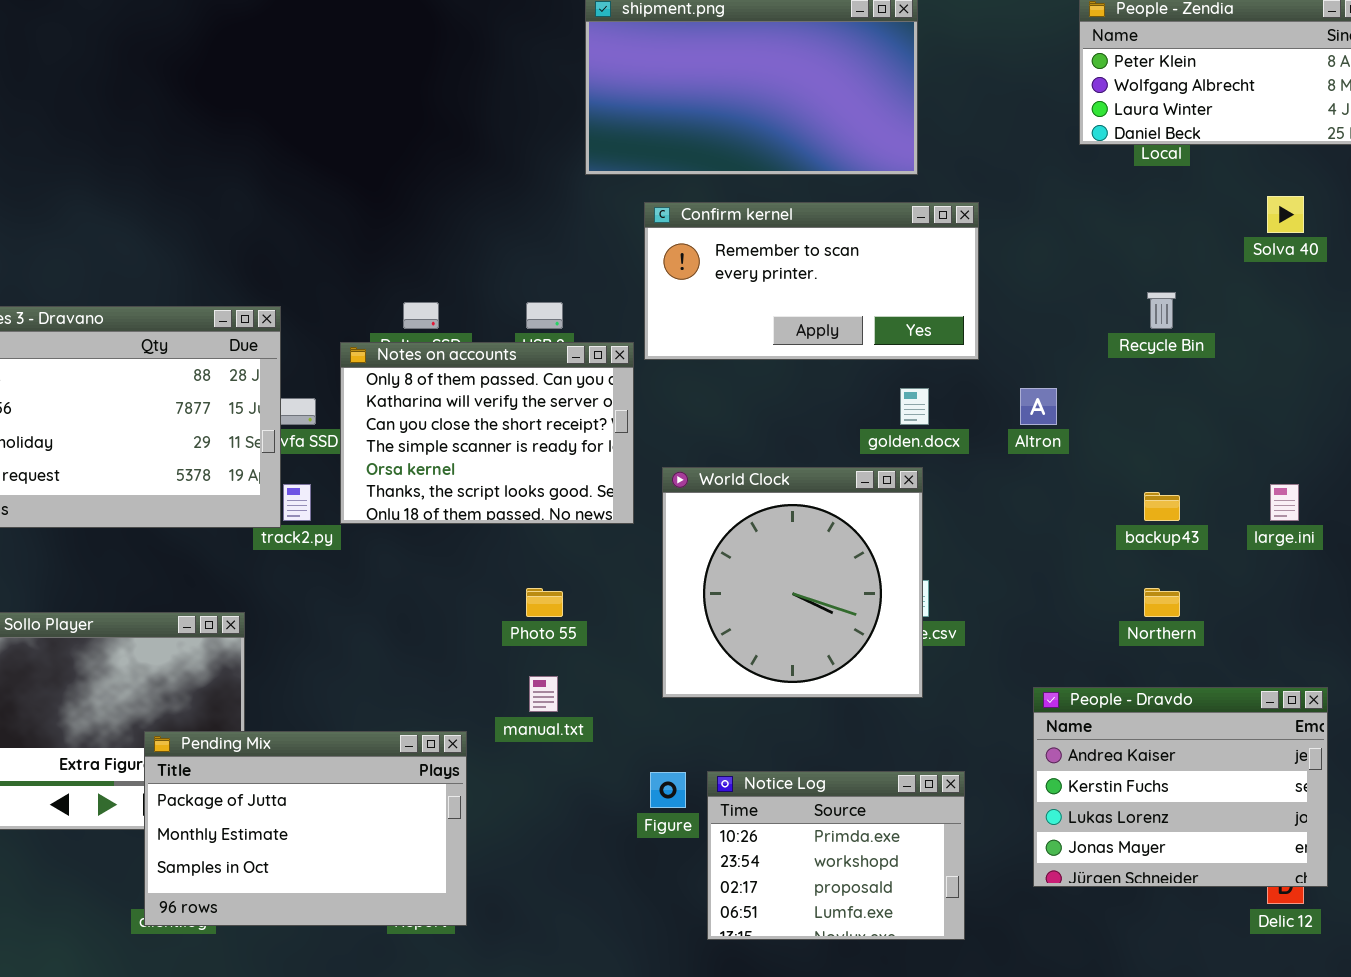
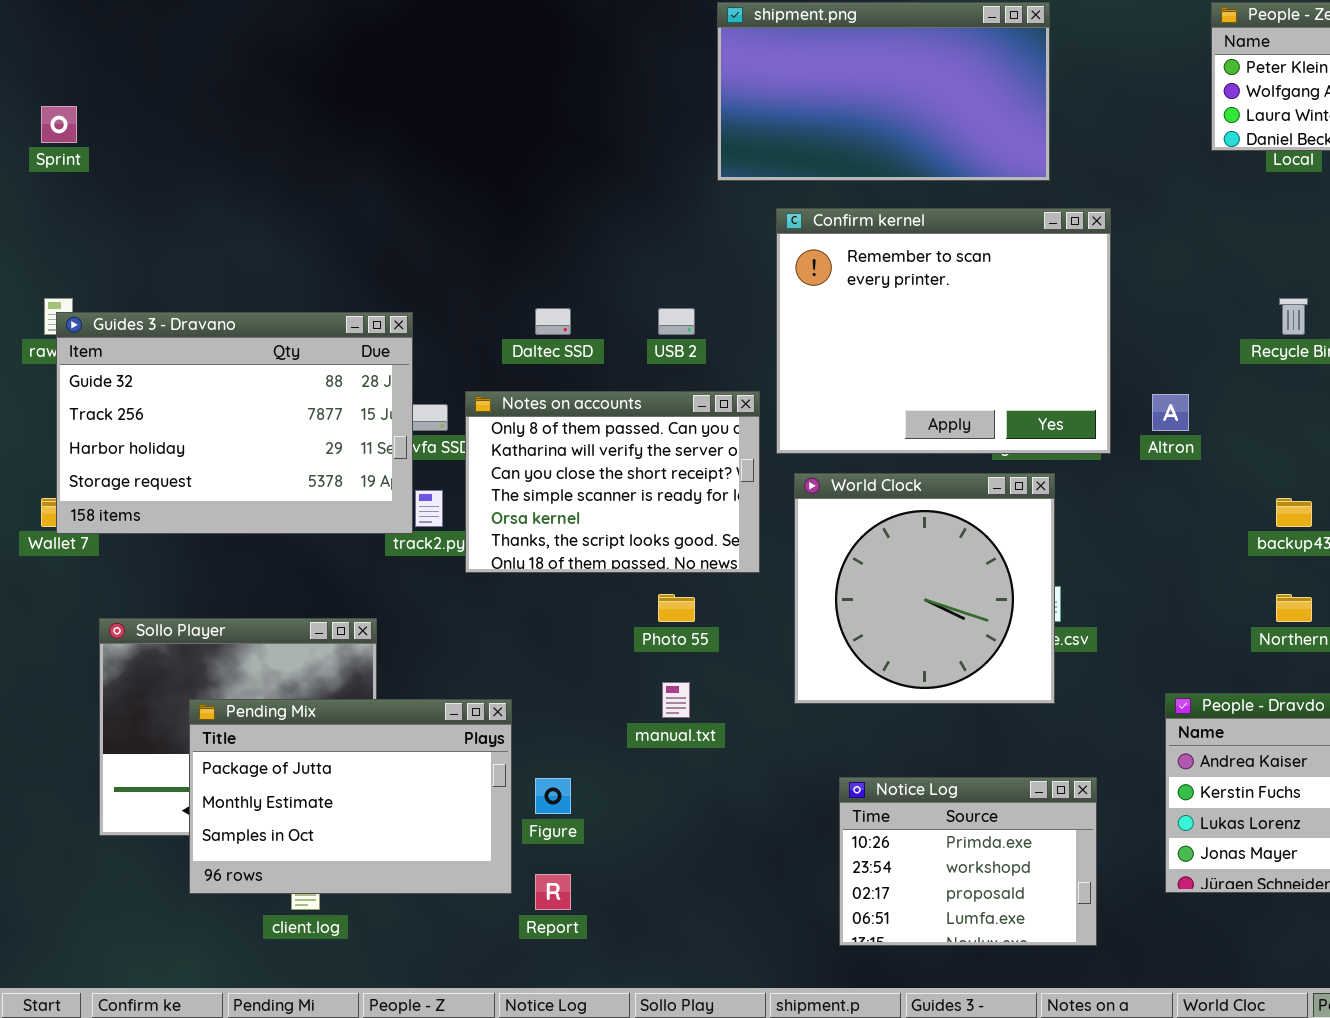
Confirm kernel: [644,202,979,360] -> [776,208,1111,454], resized
Notes on accounts: [340,342,634,524] -> [465,391,760,573], moved
Pending Mix: [144,731,467,926] -> [189,699,512,894], moved
Figure: [650,772,686,808] -> [535,778,571,814], moved

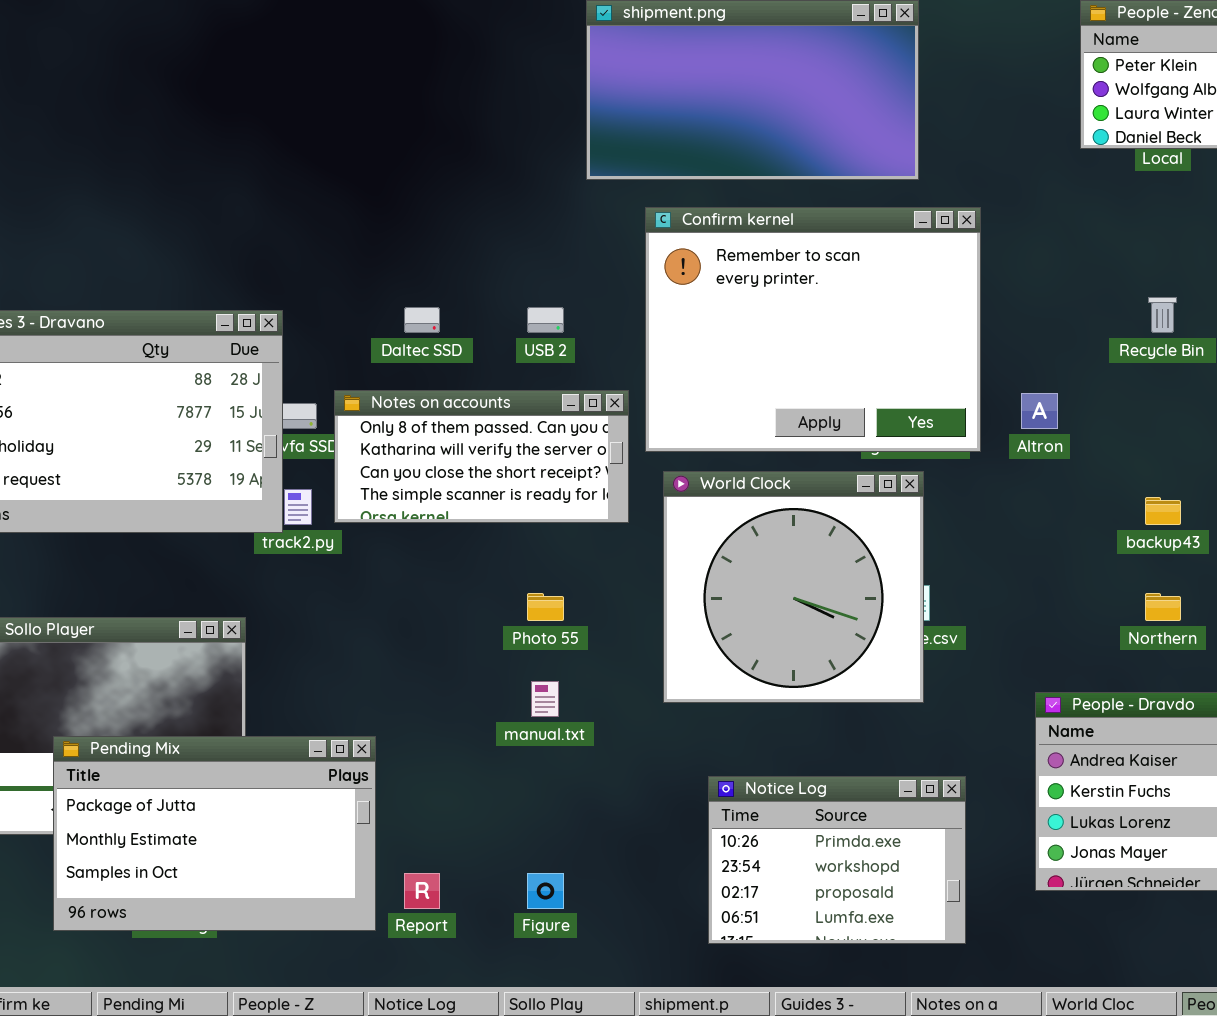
Notes on accounts: [465,391,760,573] -> [334,390,629,523], resized
Pending Mix: [189,699,512,894] -> [53,736,376,931], moved
Figure: [535,778,571,814] -> [527,873,564,909], moved

